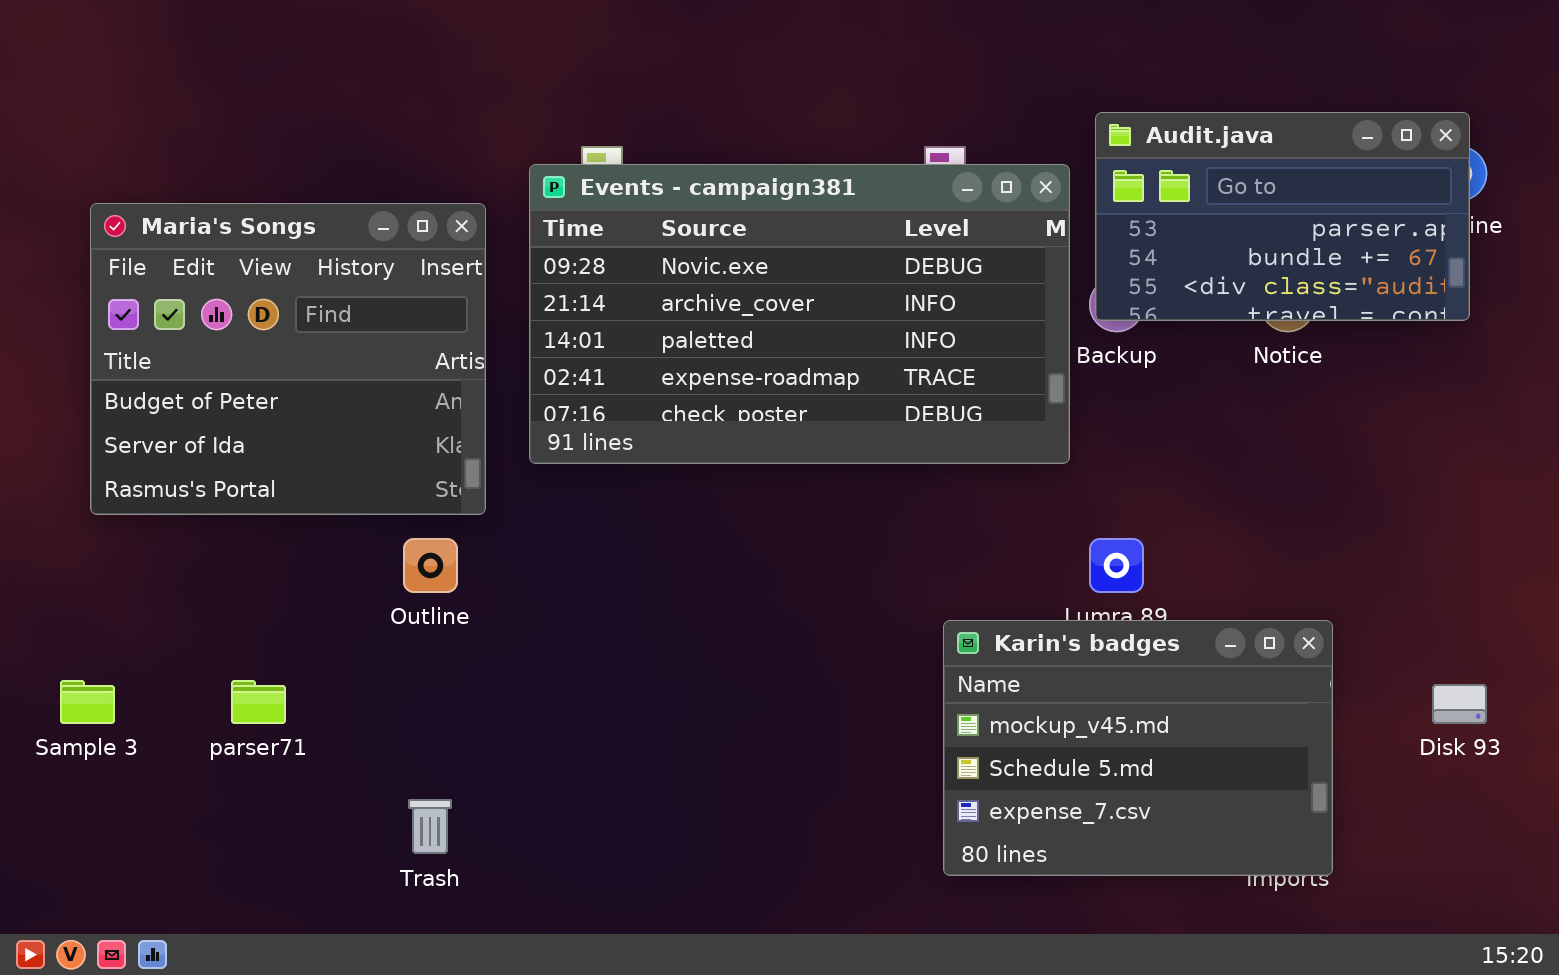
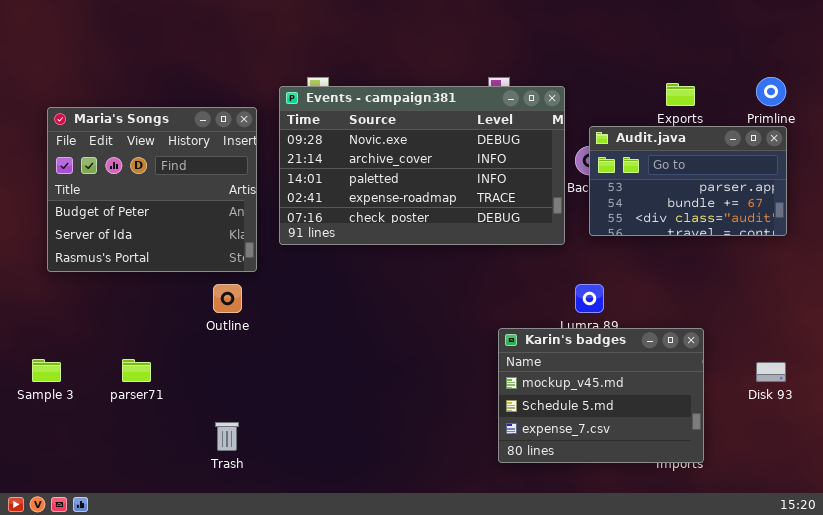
Audit.java: [1095,112,1470,321] -> [589,126,787,236], moved

